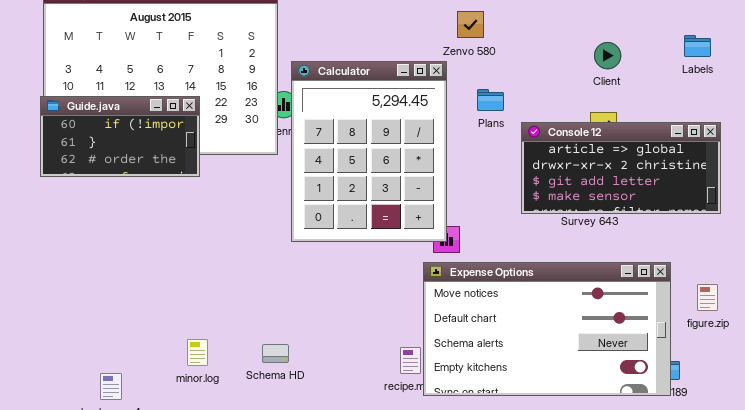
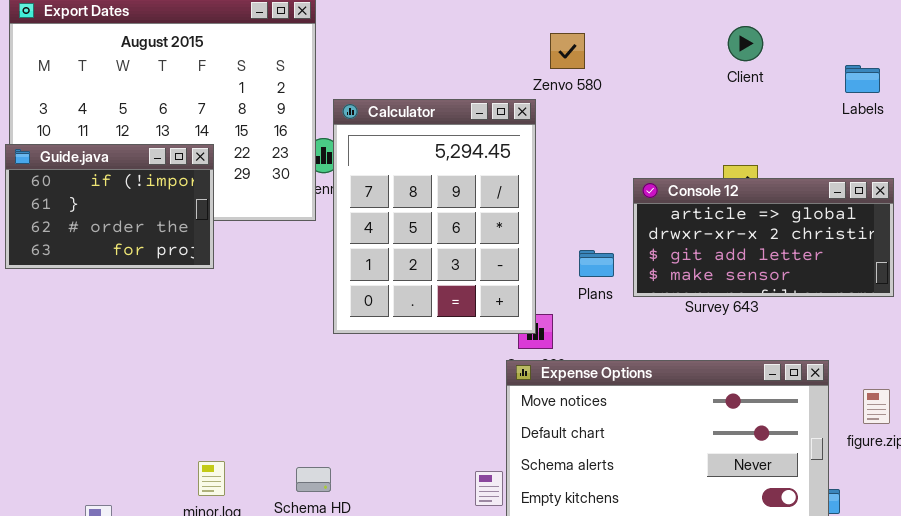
Client: [594,42,621,69] -> [728,26,763,61], moved
Plans: [477,89,504,111] -> [579,250,614,277], moved
Guide.java: [40,96,200,177] -> [5,144,214,269], resized

